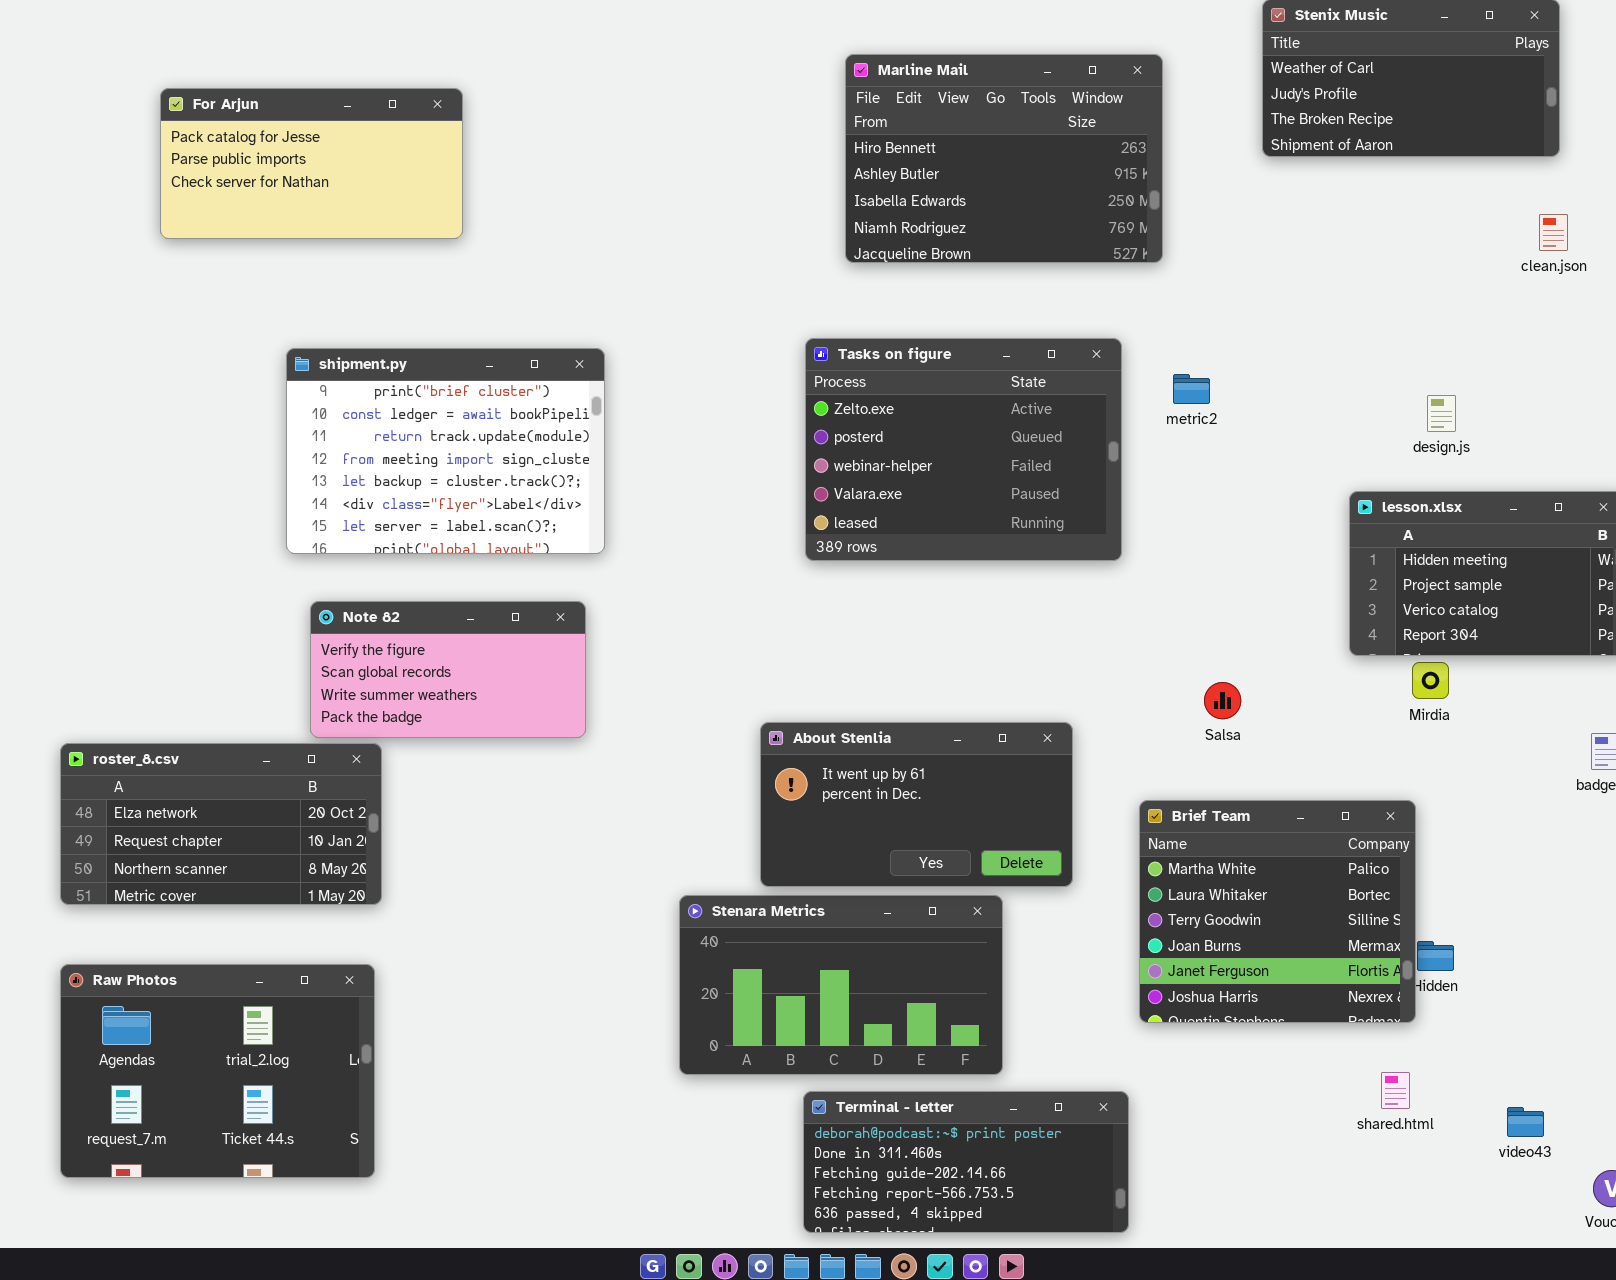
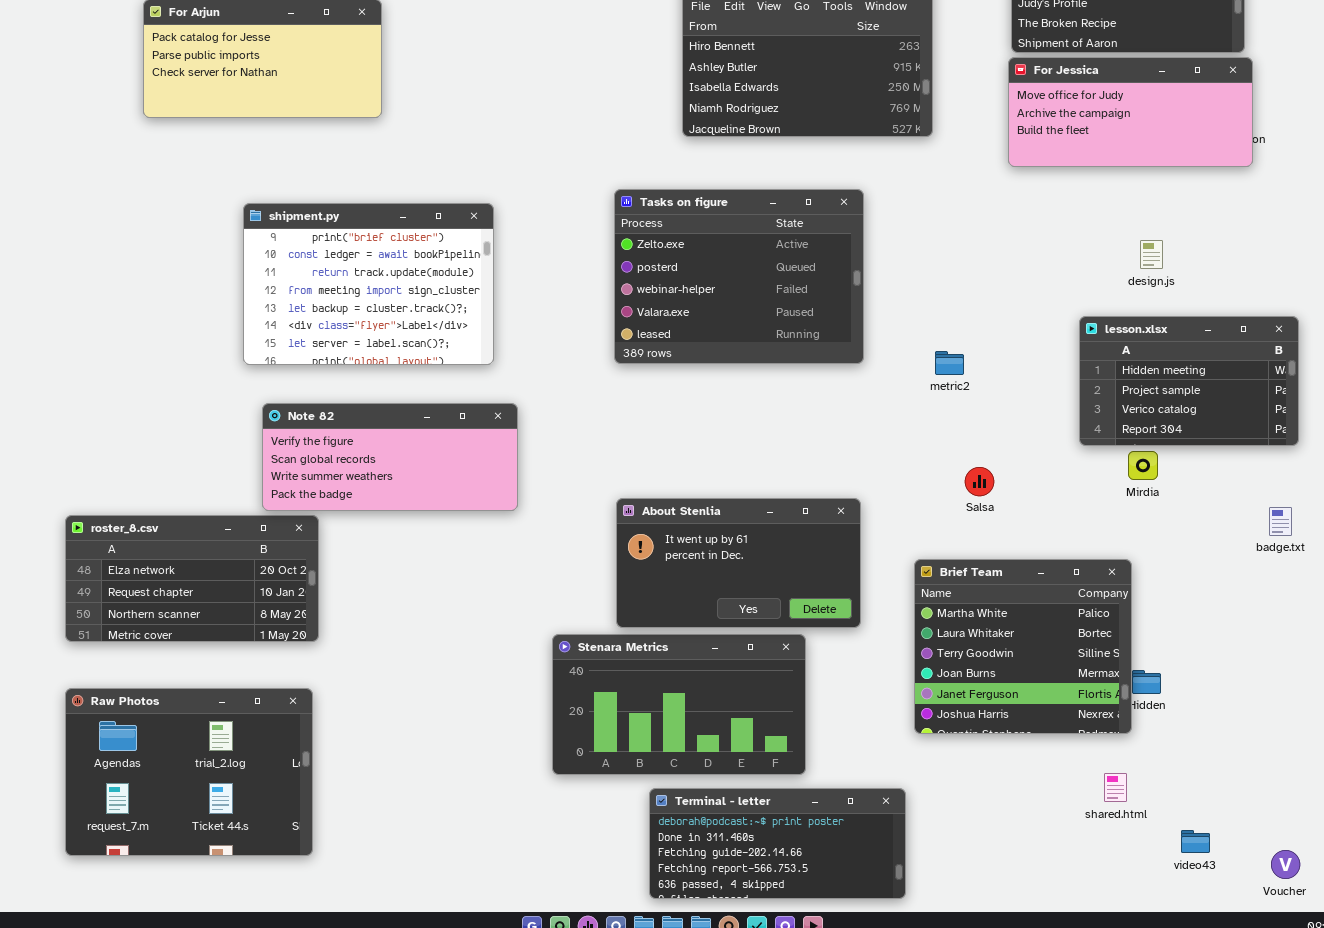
For Jessica: none -> [1008,57,1253,167], opened
Tasks on figure: [805,338,1122,561] -> [614,189,864,364], moved
metric2: [1173,374,1210,404] -> [935,351,964,375], moved
Note 82: [310,601,586,738] -> [262,403,518,511], resized
video43: [1507,1107,1544,1137] -> [1181,830,1210,853], moved

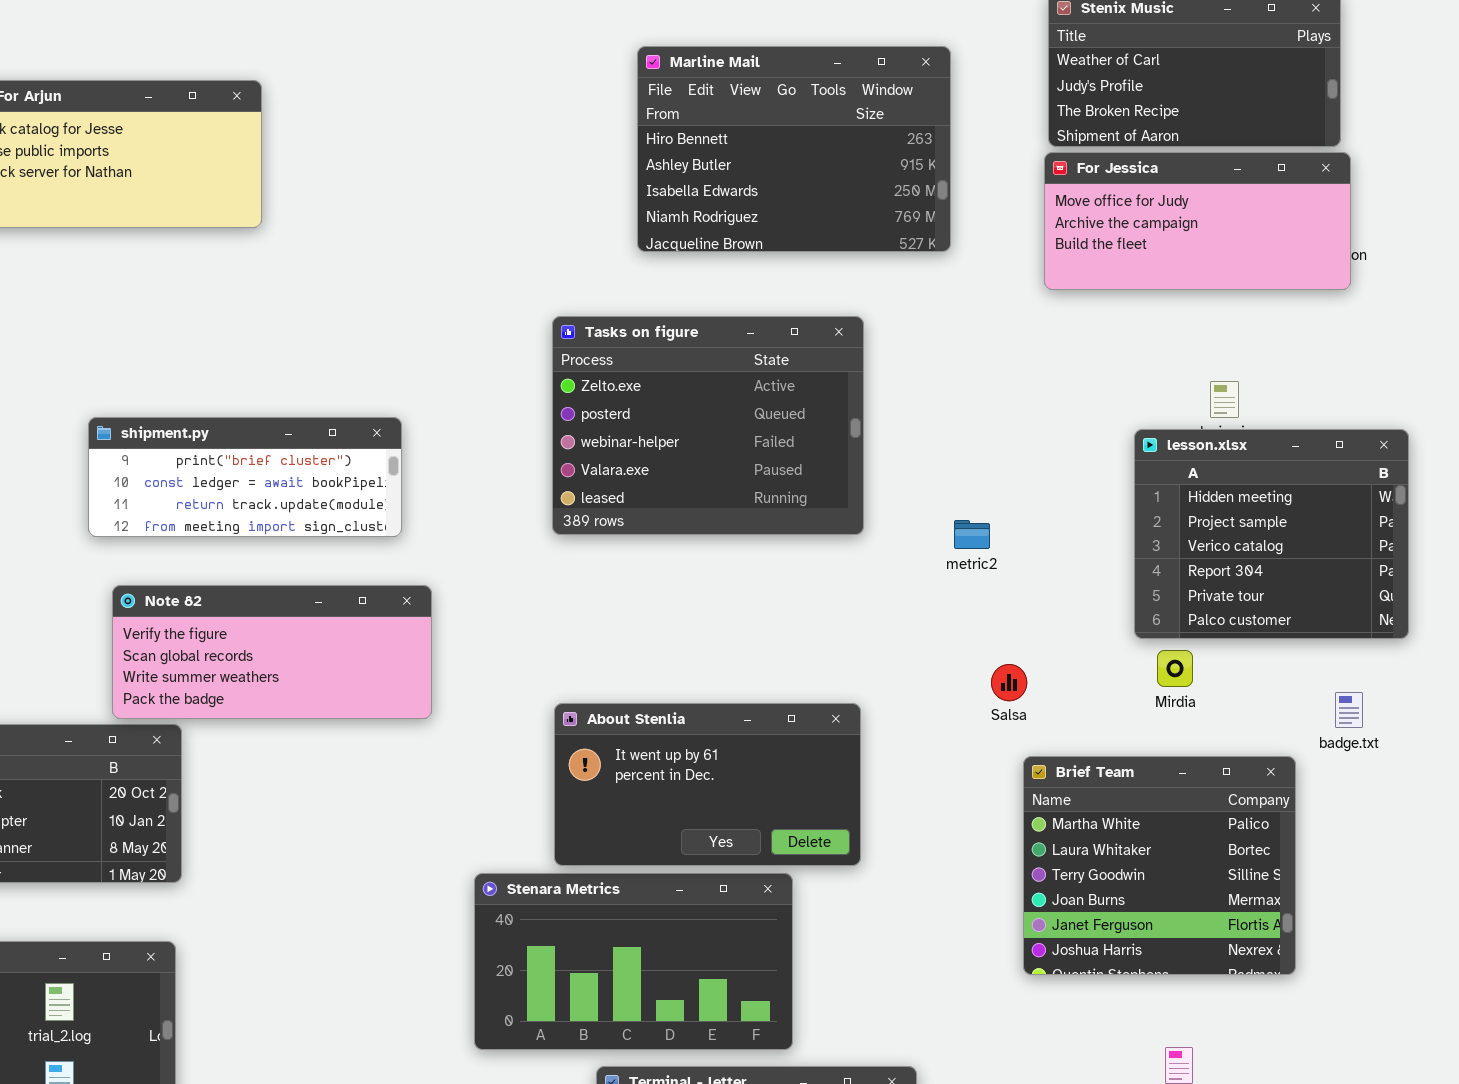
shipment.py: [243,203,494,365] -> [88,417,402,537], resized
lesson.xlsx: [1079,316,1299,446] -> [1134,429,1409,639], resized
Mirdia: [1128,451,1158,480] -> [1157,650,1193,687], moved
badge.txt: [1269,507,1292,536] -> [1335,692,1363,728], moved
Brief Team: [914,559,1132,734] -> [1023,756,1296,975], moved

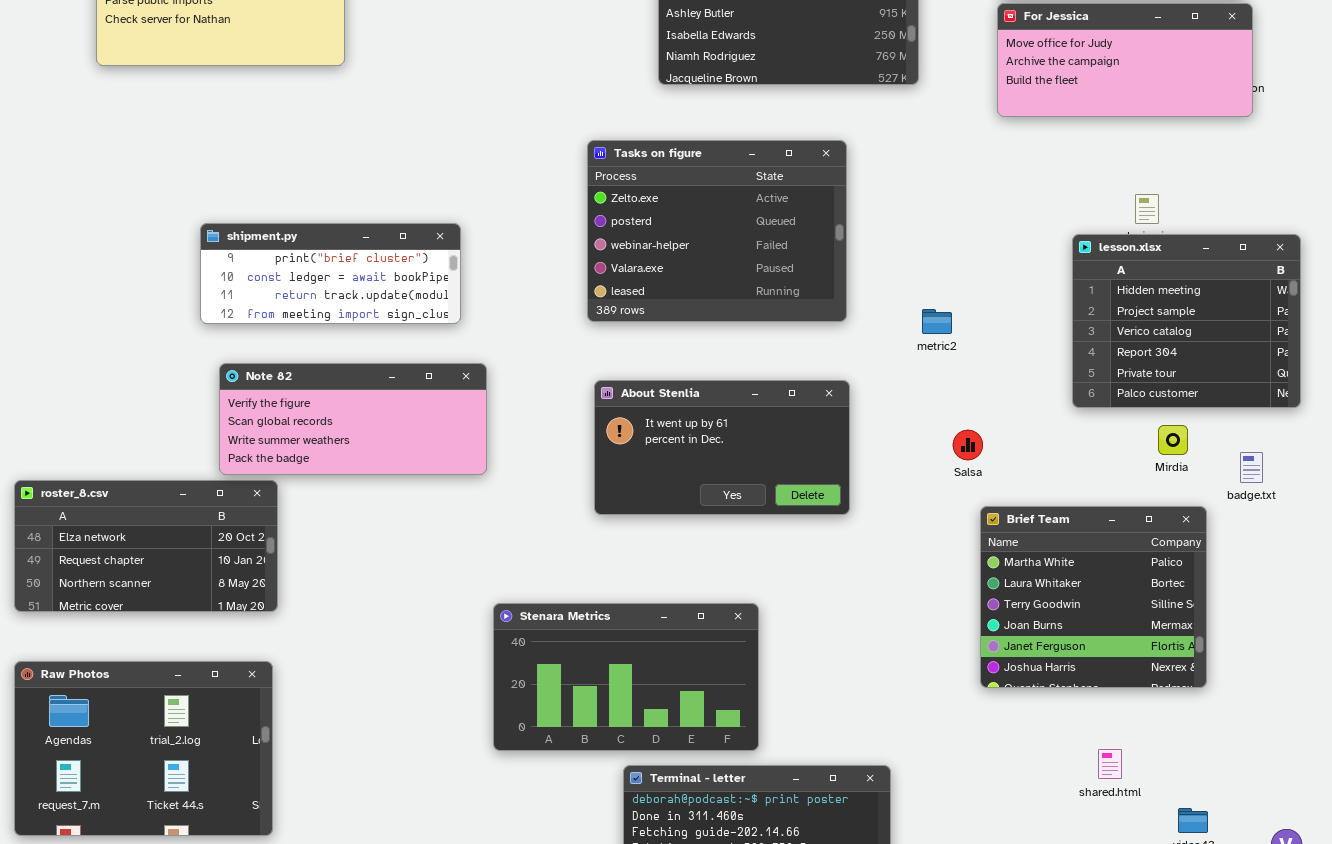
Mirdia: [1157,650,1193,687] -> [1158,425,1188,455], moved
About Stenlia: [554,703,861,866] -> [594,380,850,515], moved
Stenara Metrics: [474,873,793,1050] -> [493,603,759,751], moved

